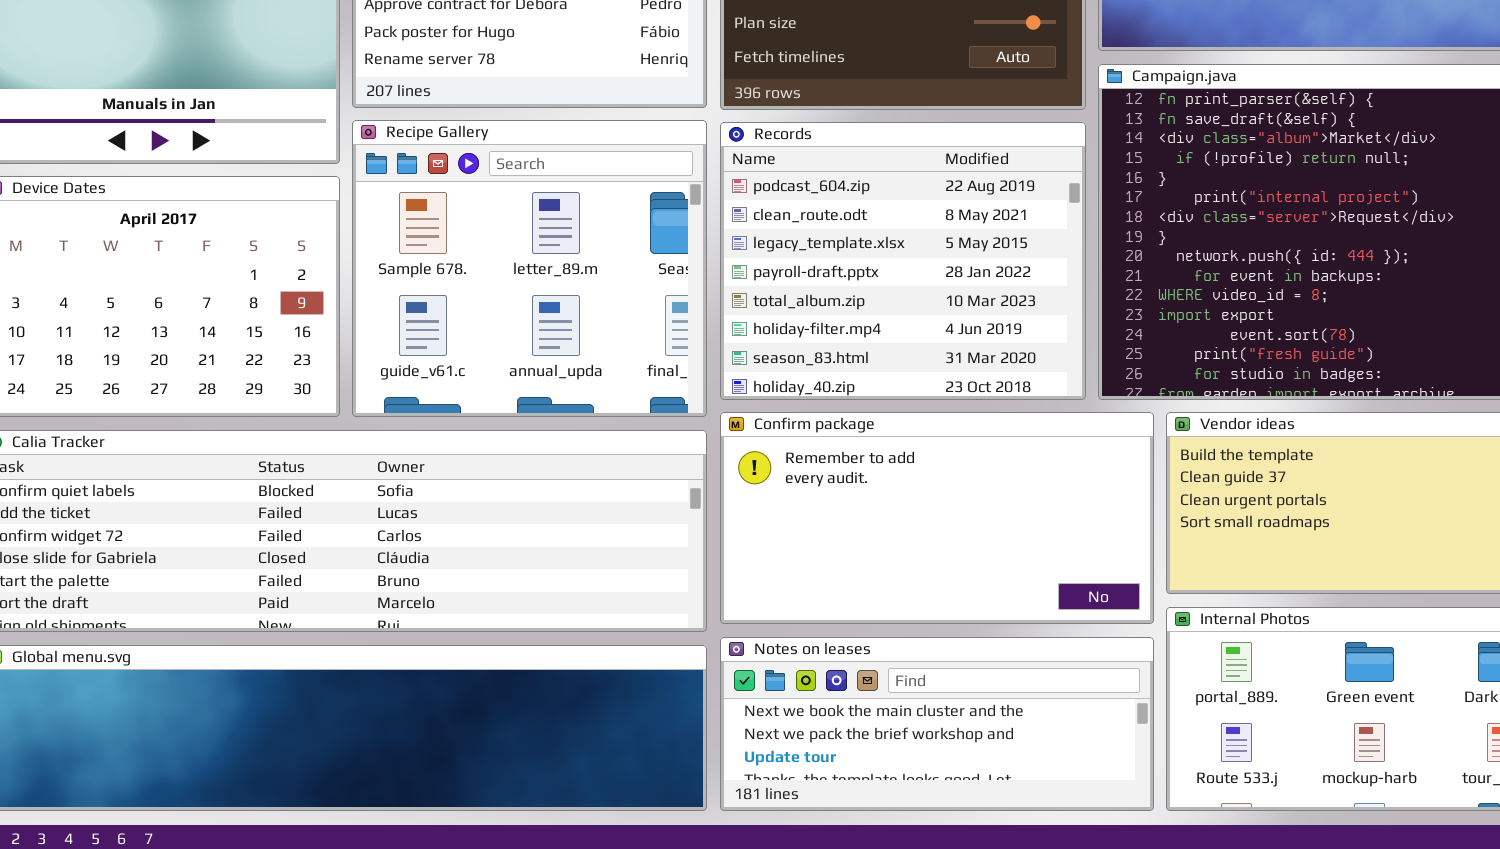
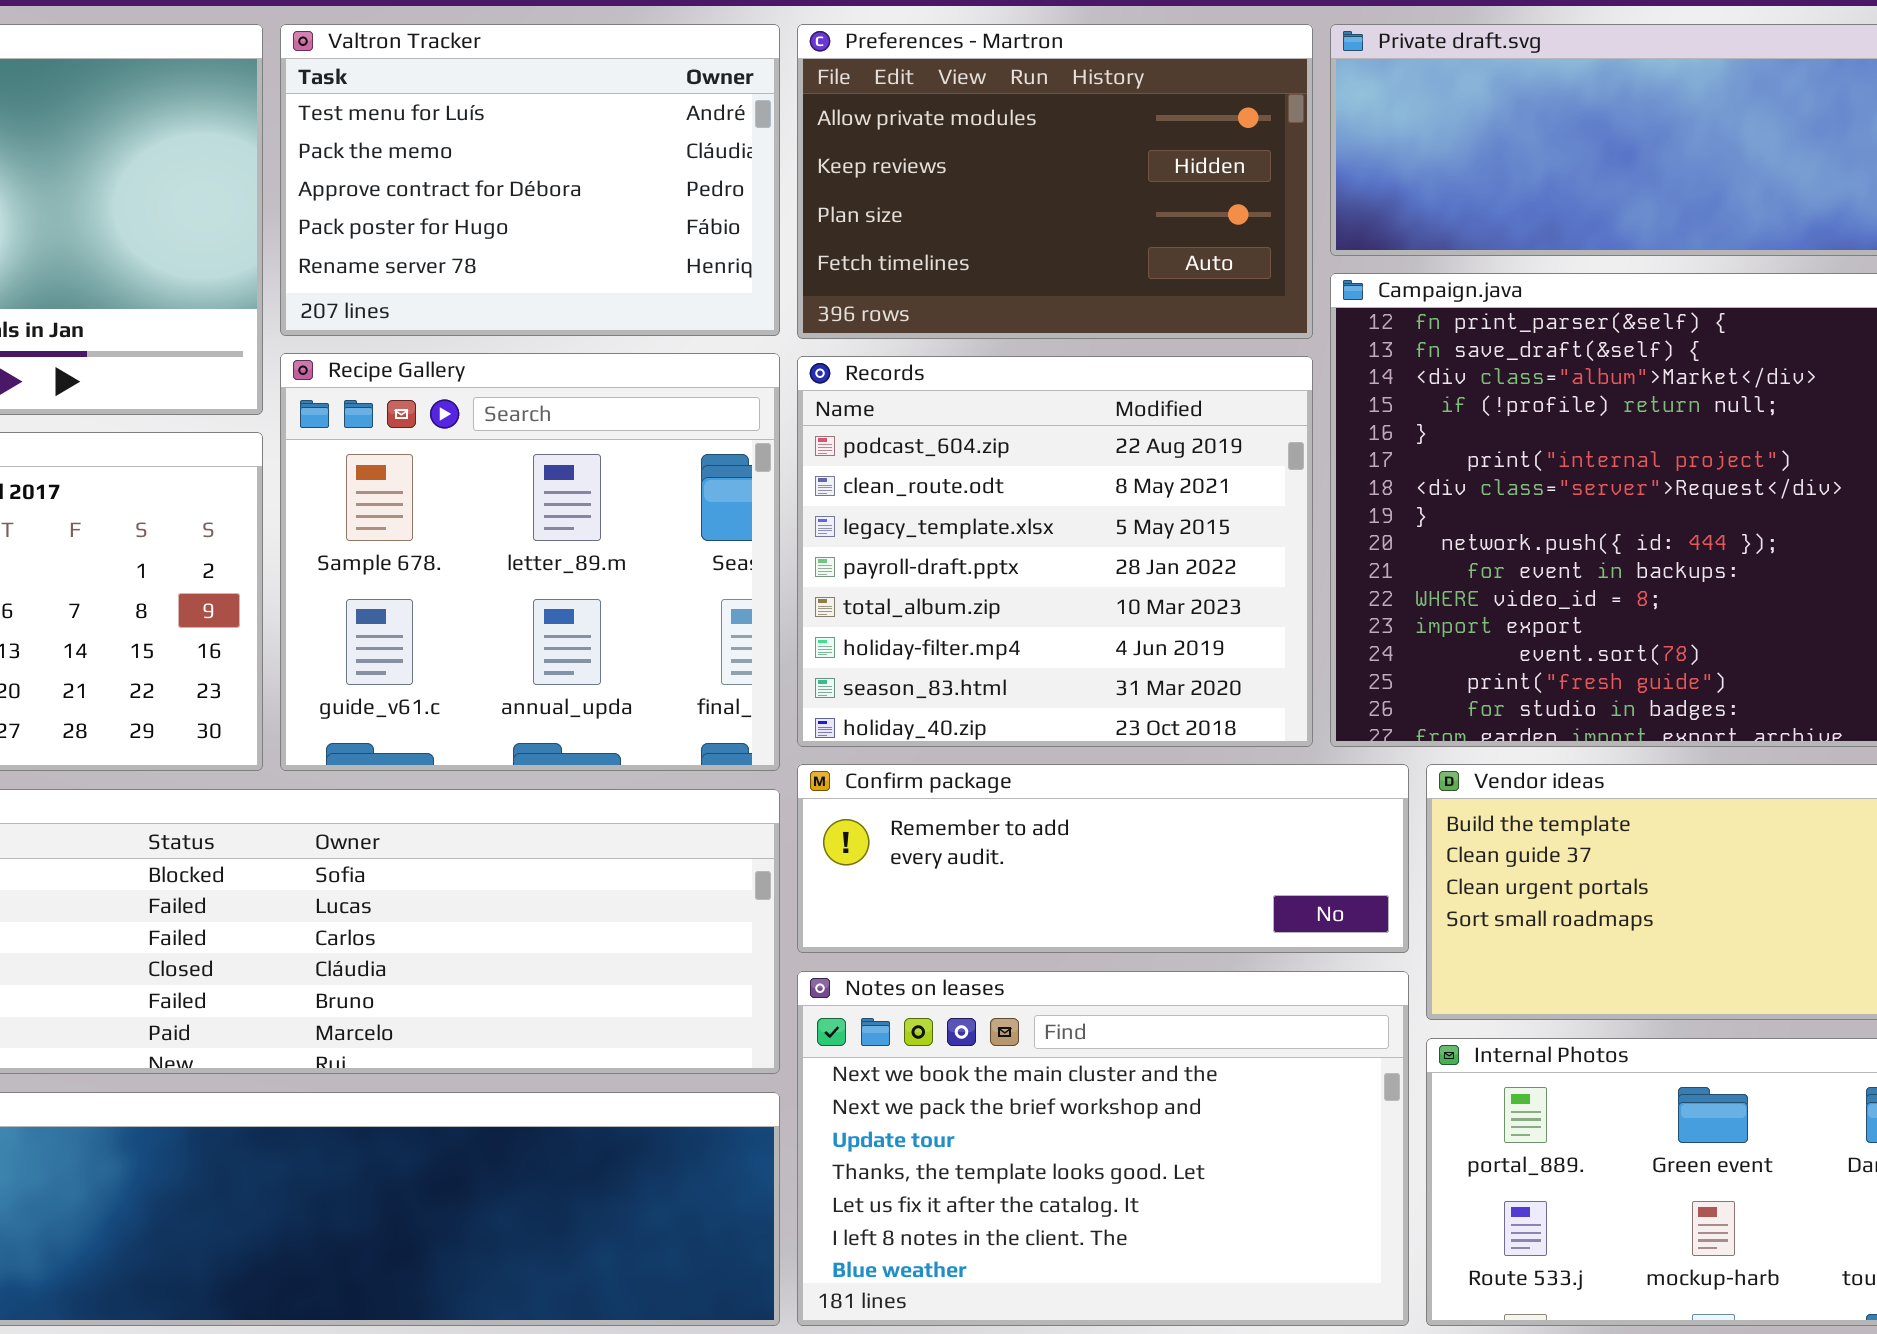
Confirm package: [720,412,1154,624] -> [797,764,1409,953], resized
Notes on leases: [720,637,1154,811] -> [797,971,1409,1326], resized

